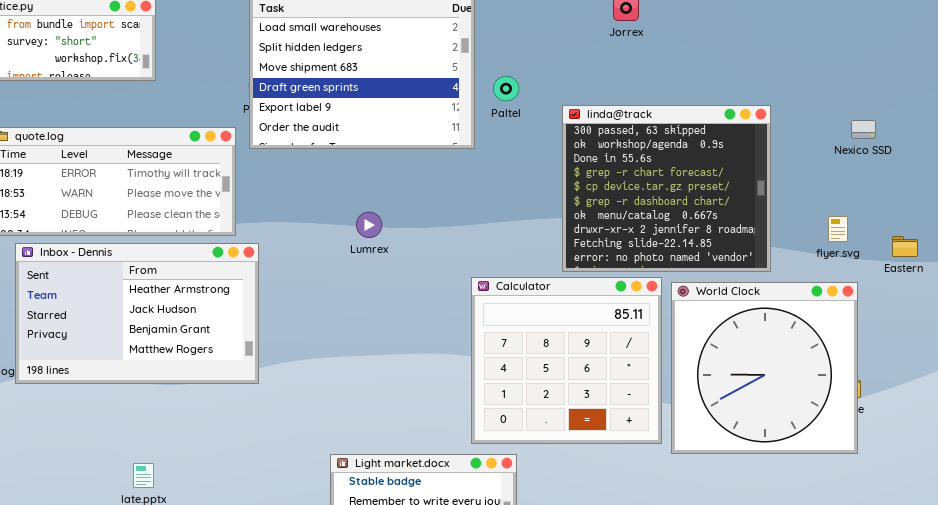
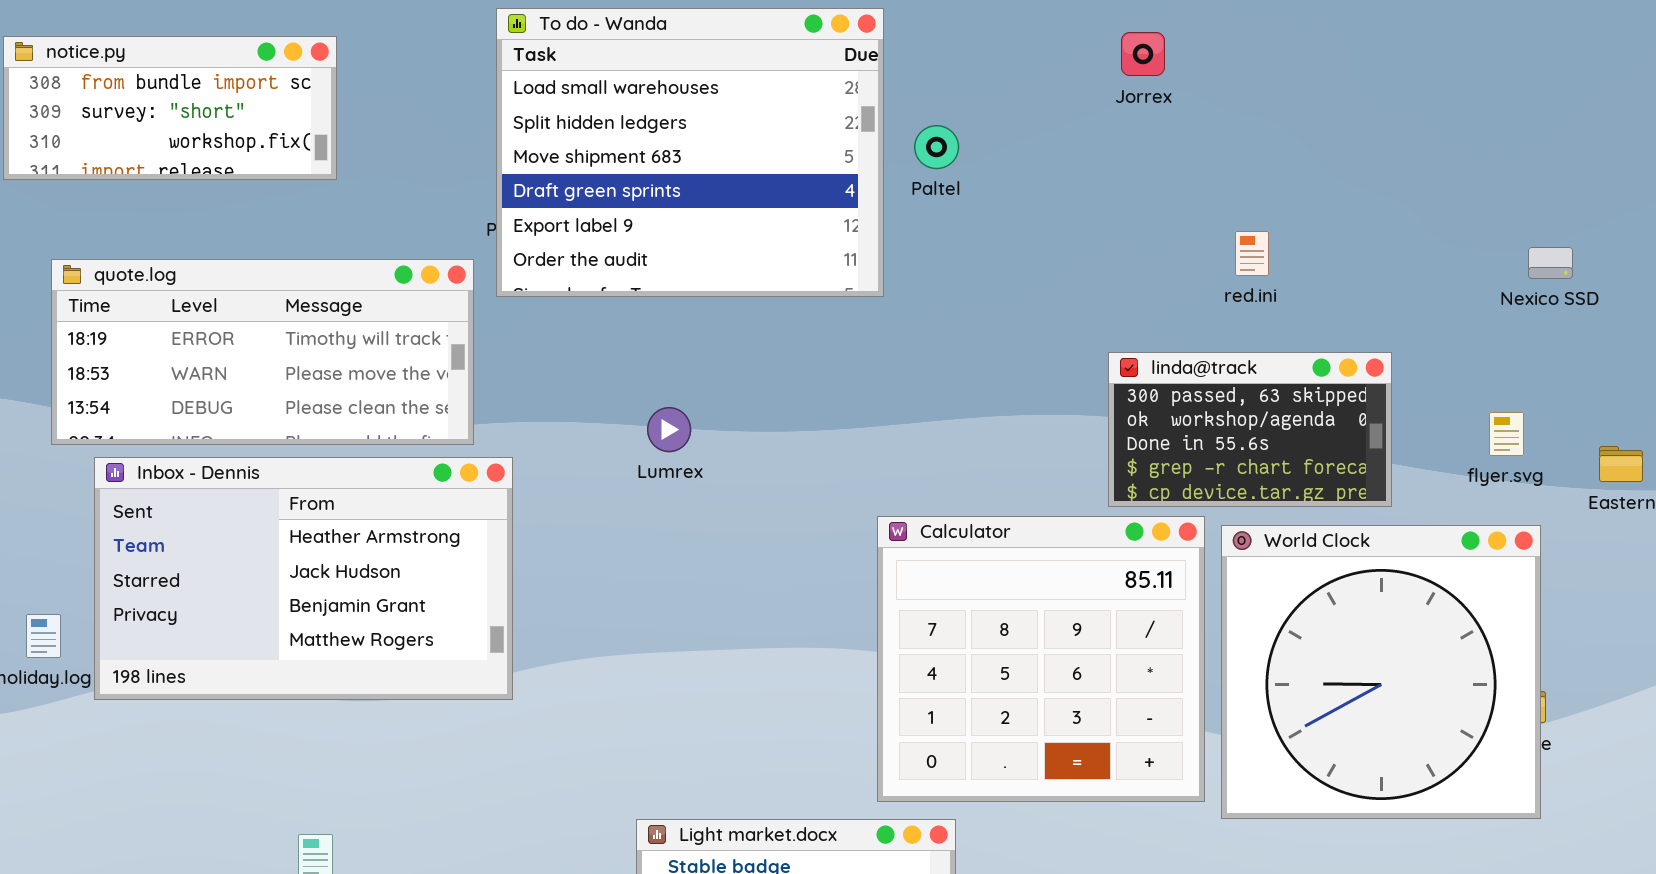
Paltel: [493,76,519,101] -> [914,125,959,169], moved
linda@track: [562,105,771,272] -> [1108,352,1392,507], resized
Lumrex: [356,212,382,238] -> [647,407,691,452], moved

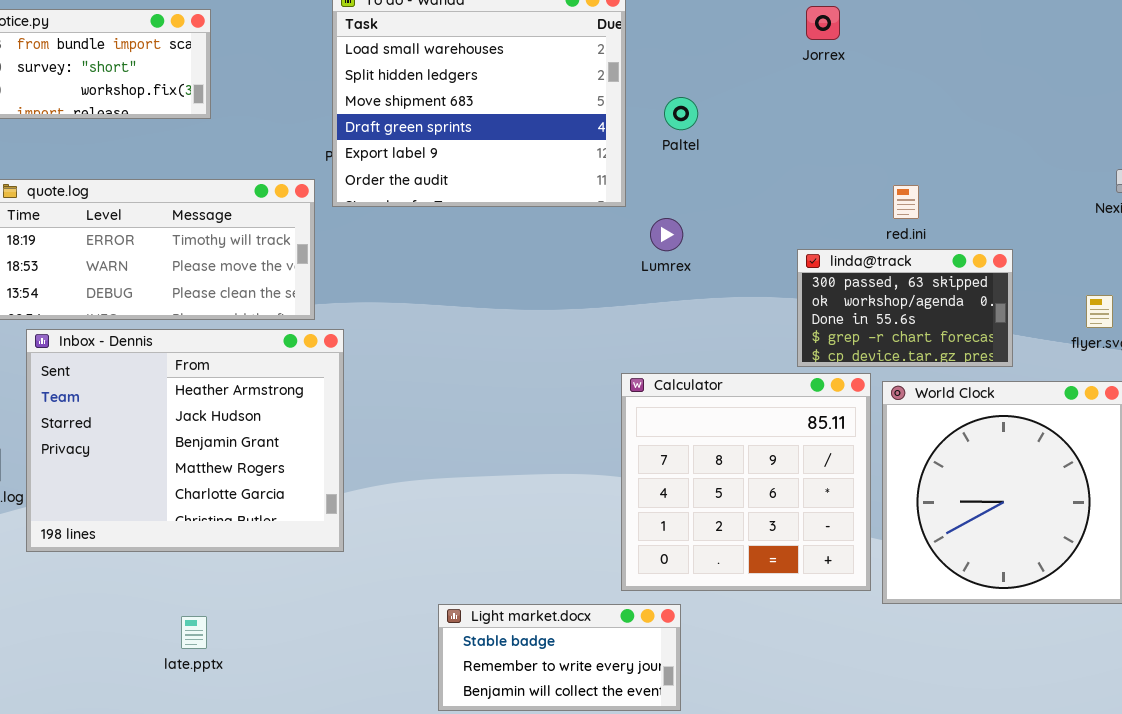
Paltel: [914,125,959,169] -> [664,97,698,130], moved
red.ini: [1235,231,1269,276] -> [893,185,919,219], moved
Lumrex: [647,407,691,452] -> [650,218,683,251], moved
Inbox - Dennis: [94,457,513,700] -> [26,329,344,552], resized

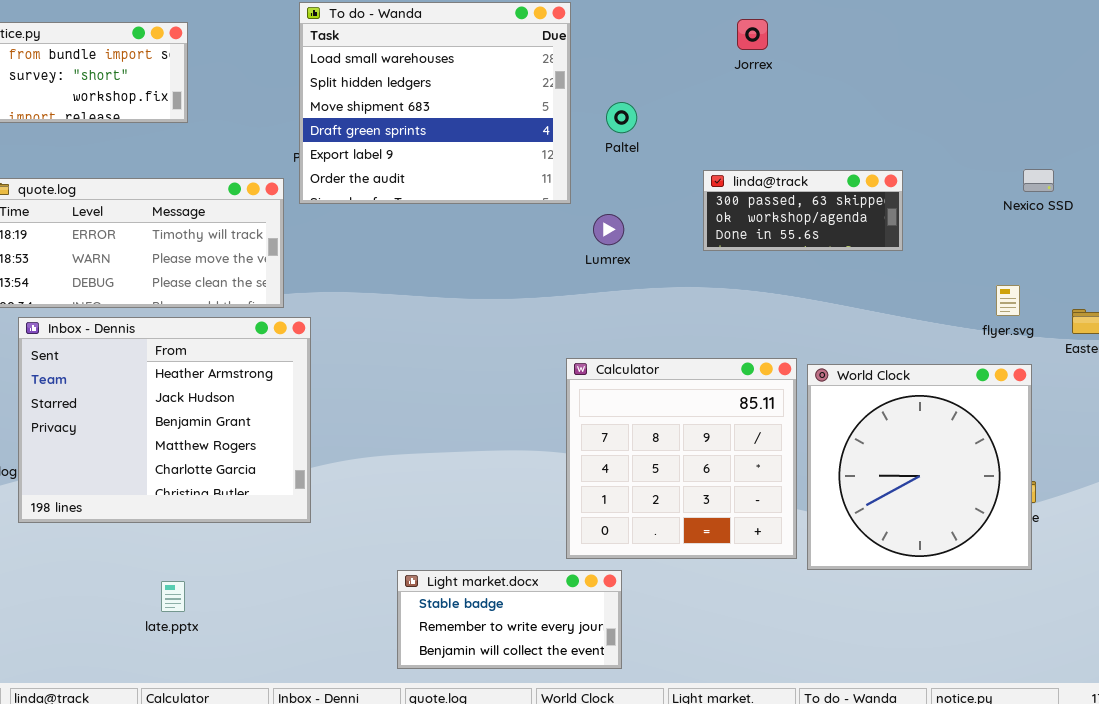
linda@track: [797,249,1013,367] -> [703,170,903,251], moved, resized

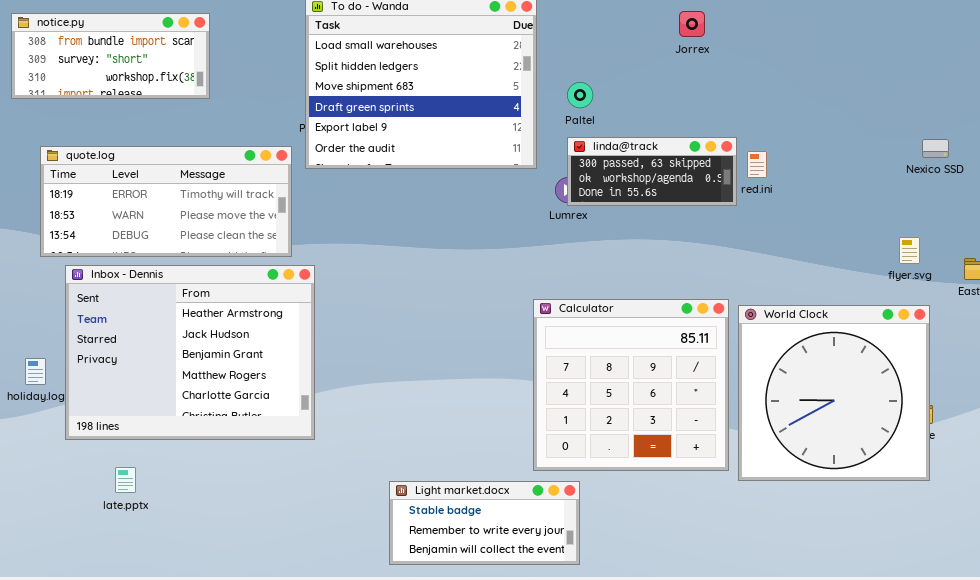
linda@track: [703,170,903,251] -> [567,137,737,206], moved
late.pptx: [161,581,185,612] -> [115,467,136,493], moved

